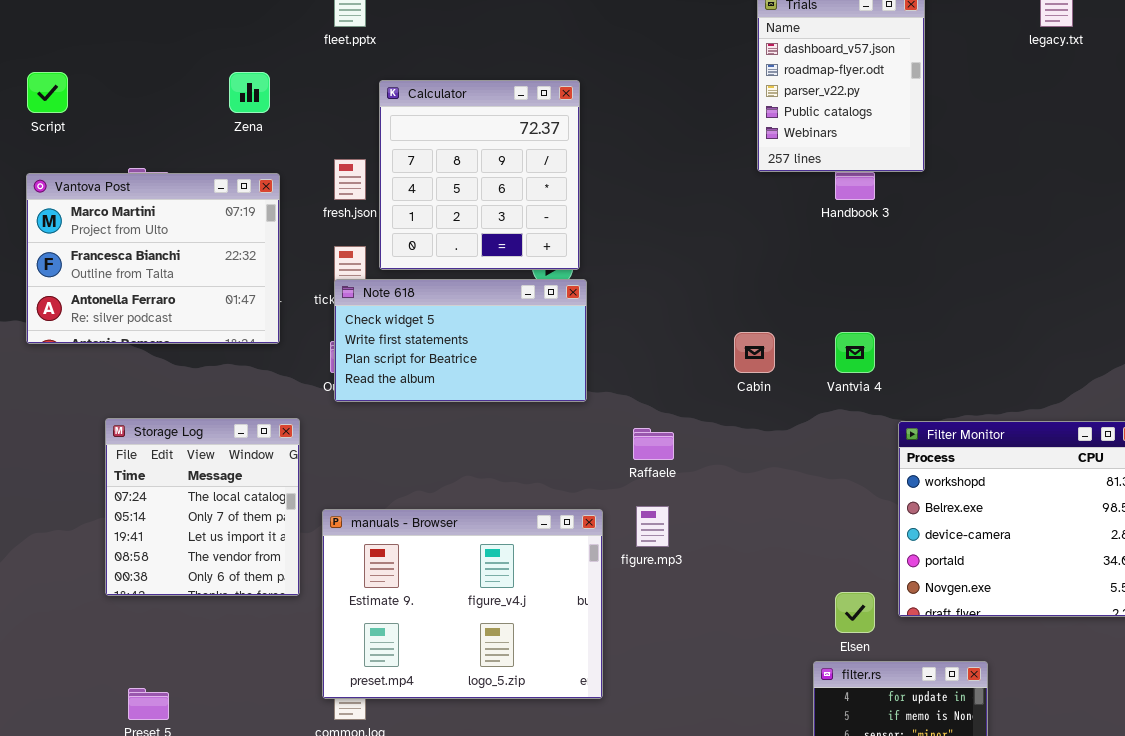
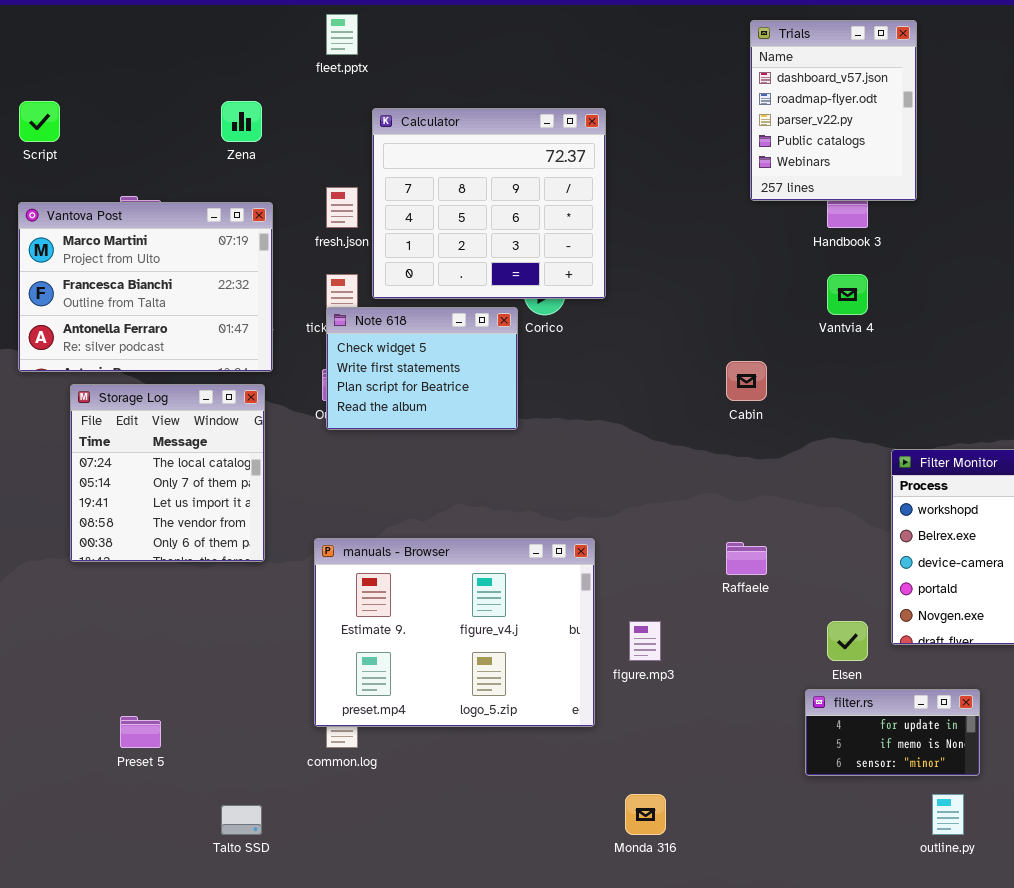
Calculator: [379,80,580,270] -> [372,108,606,299], resized
Note 618: [334,279,587,402] -> [326,307,518,430], resized
Vantvia 4: [835,332,875,373] -> [827,274,868,315], moved
Storage Log: [105,418,300,596] -> [70,384,265,562], moved
Raffaele: [633,428,674,460] -> [726,542,767,575], moved
figure.mp3: [636,506,669,547] -> [629,621,661,661], moved

